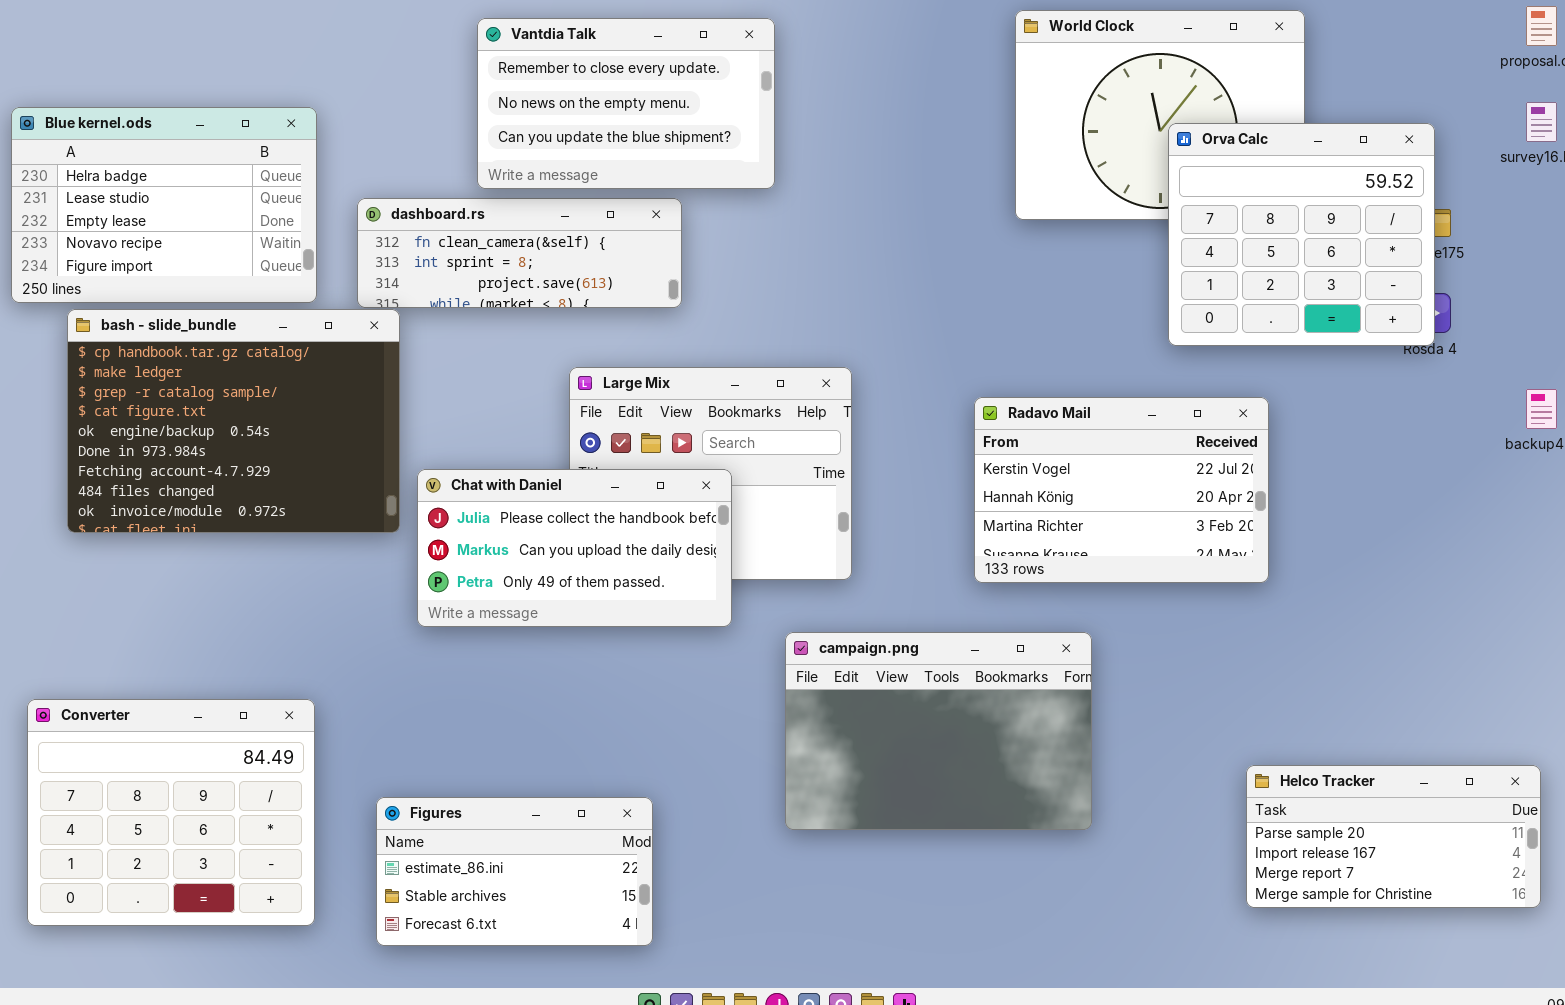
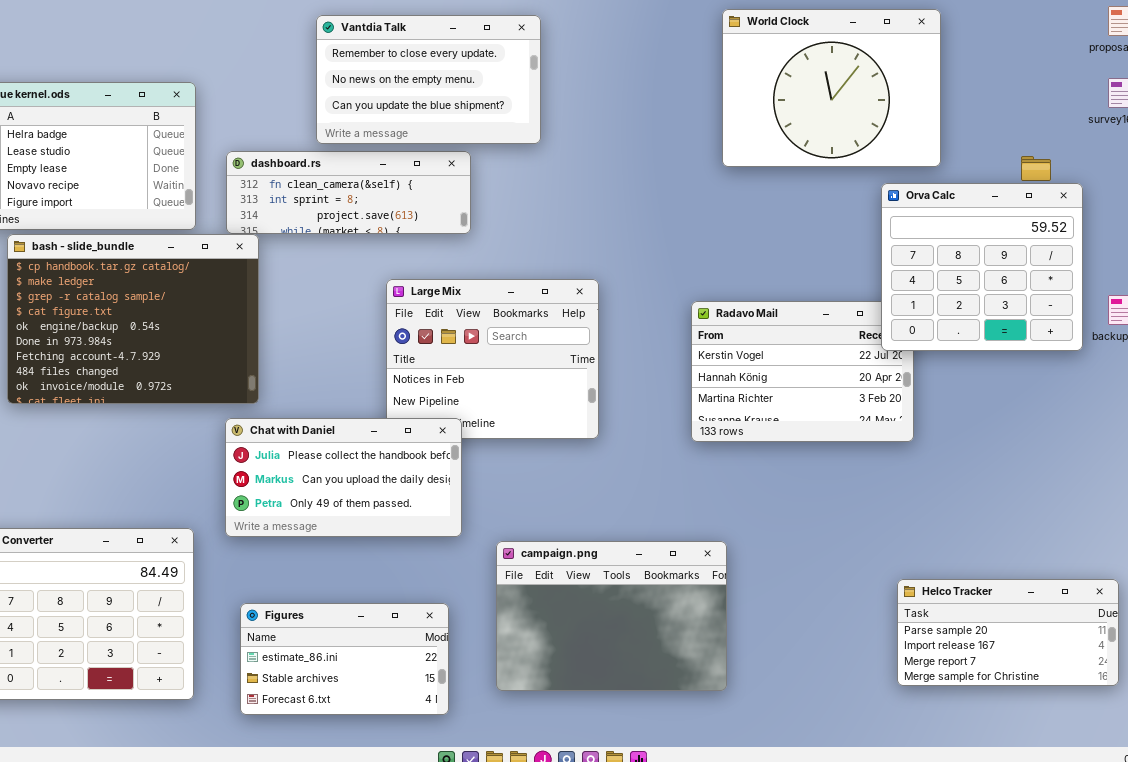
Orva Calc: [1168,123,1435,346] -> [881,183,1083,351], moved
Chat with Daniel: [417,469,732,627] -> [225,418,462,537], moved
campaign.png: [785,632,1092,830] -> [496,541,727,691], moved

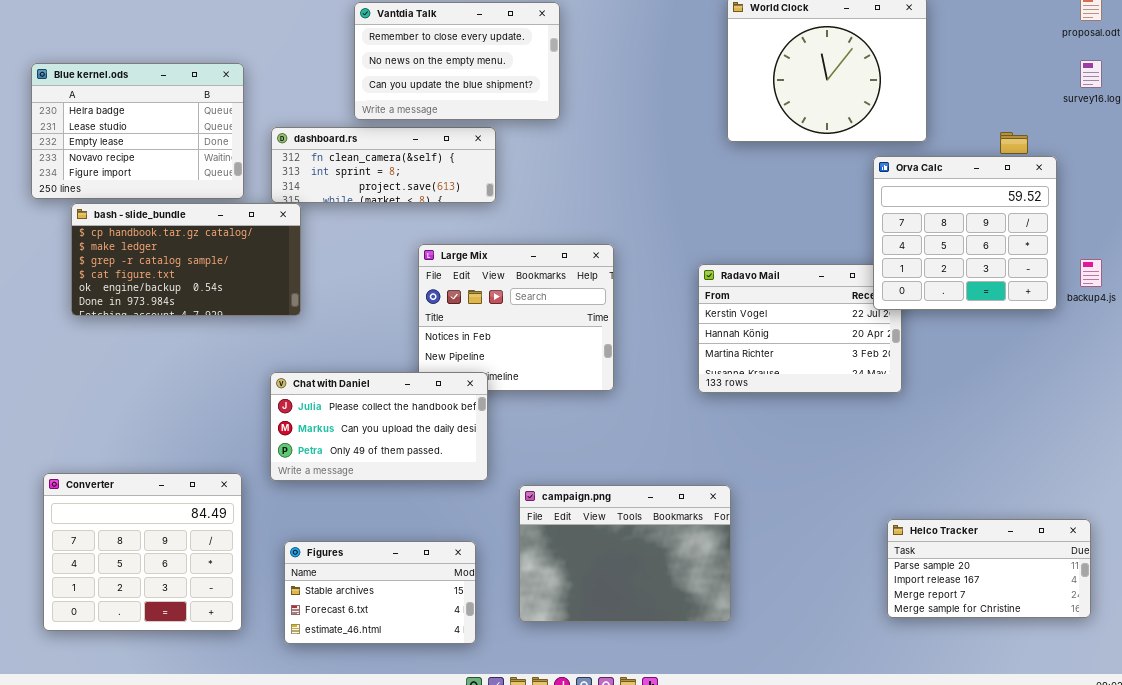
bash - slide_bundle: [7,234,259,404] -> [71,203,301,316], resized
Figures: [240,603,449,715] -> [284,541,476,644], scrolled down 1 row

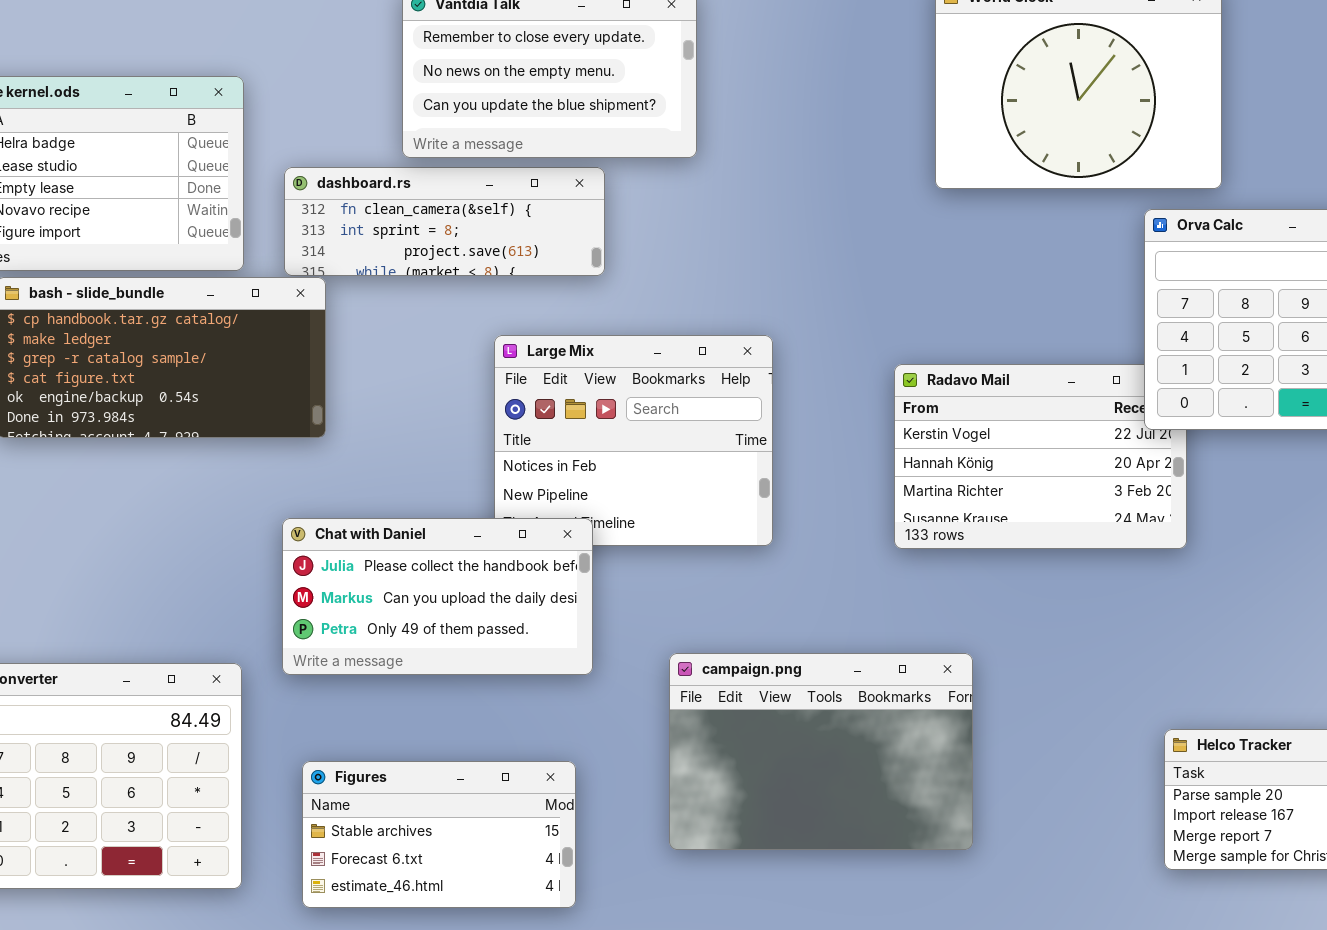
campaign.png: [519,485,731,622] -> [669,653,973,850], moved

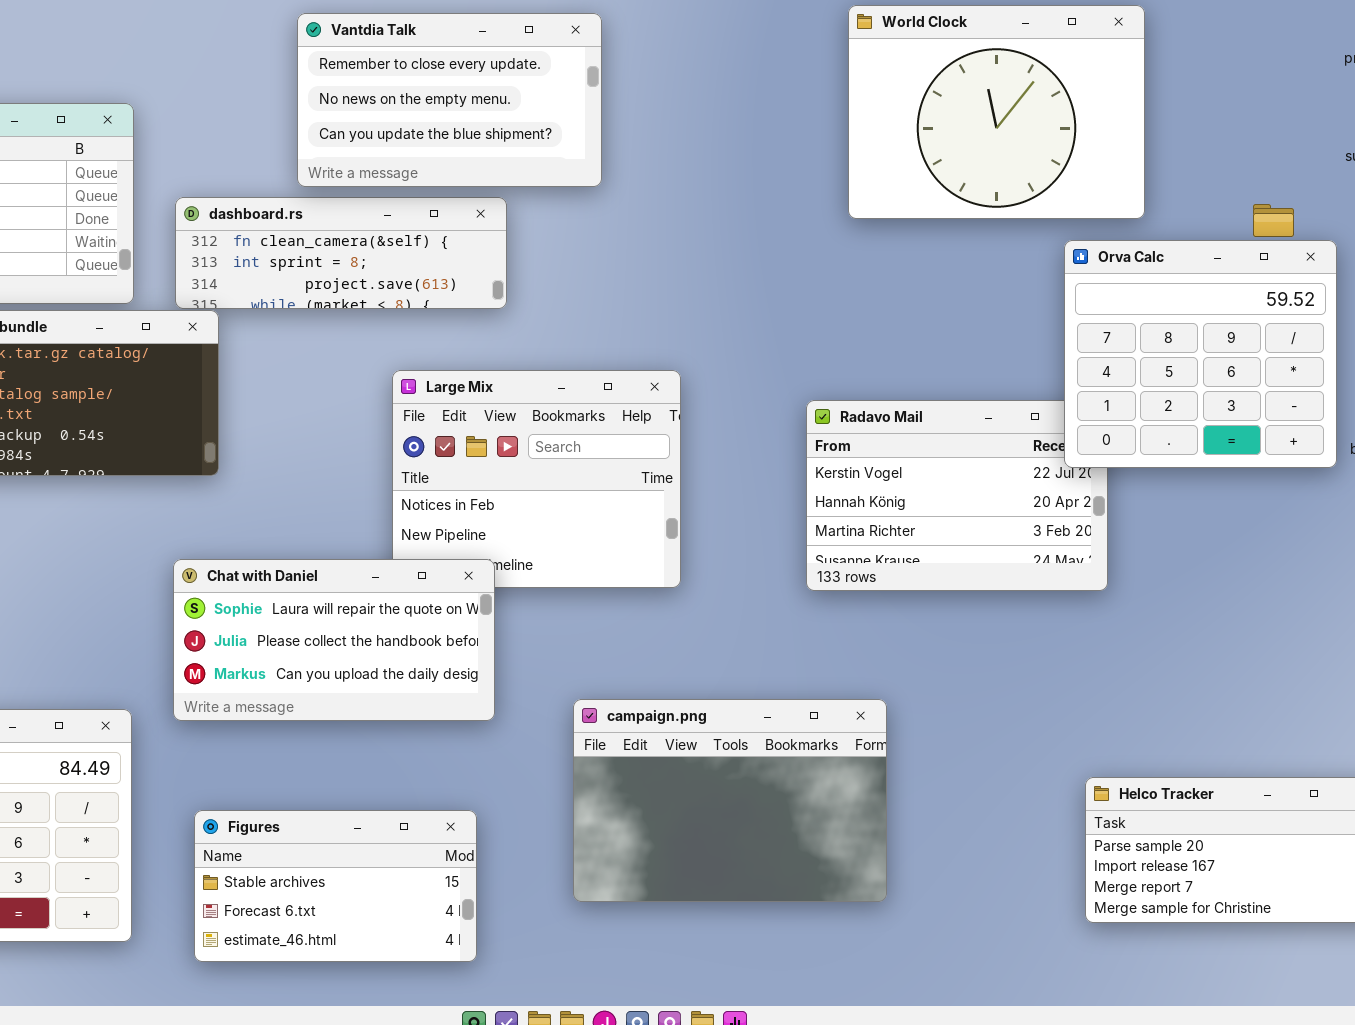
Chat with Daniel: [282,518,593,675] -> [173,559,495,721], scrolled up 1 row

